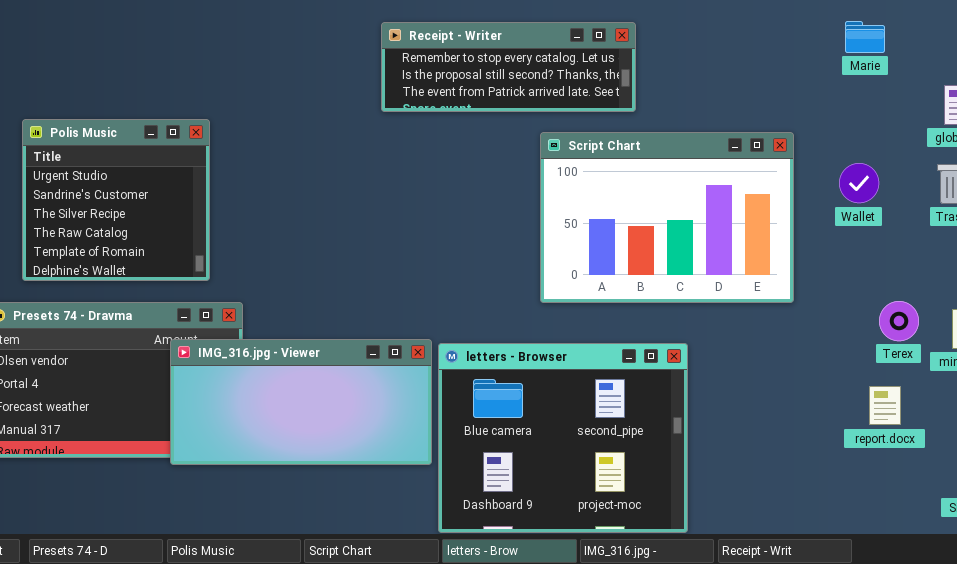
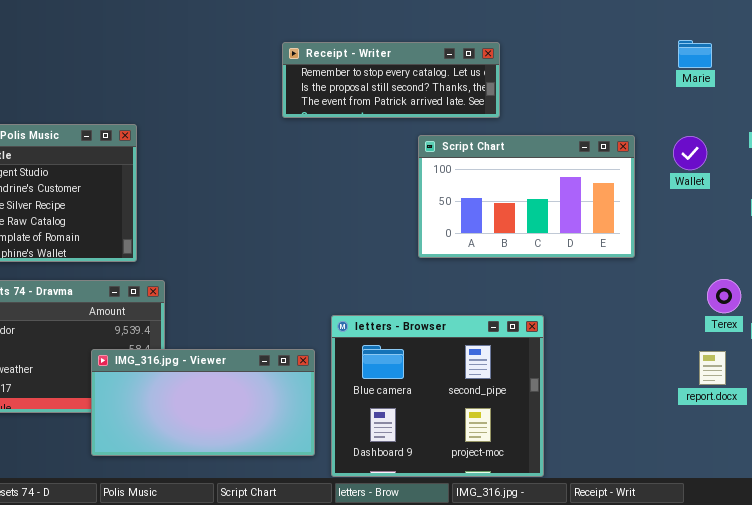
Script Chart: [540,132,794,303] -> [418,135,635,258], resized
Wallet: [839,163,879,203] -> [673,136,707,170], moved
IMG_316.jpg - Viewer: [170,339,432,465] -> [91,349,315,456], moved

